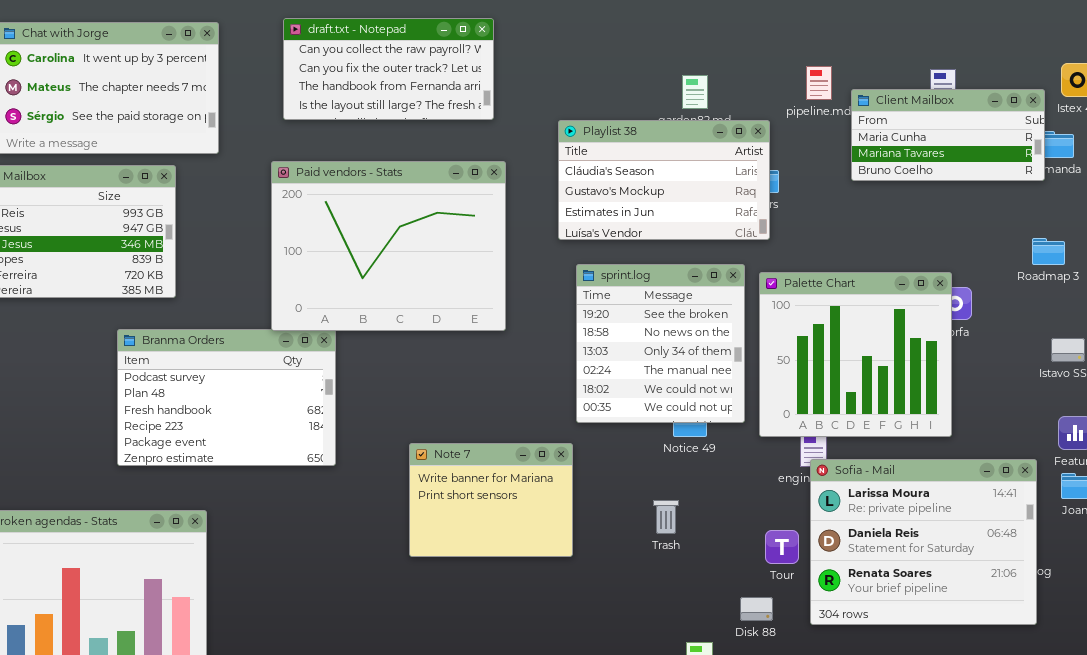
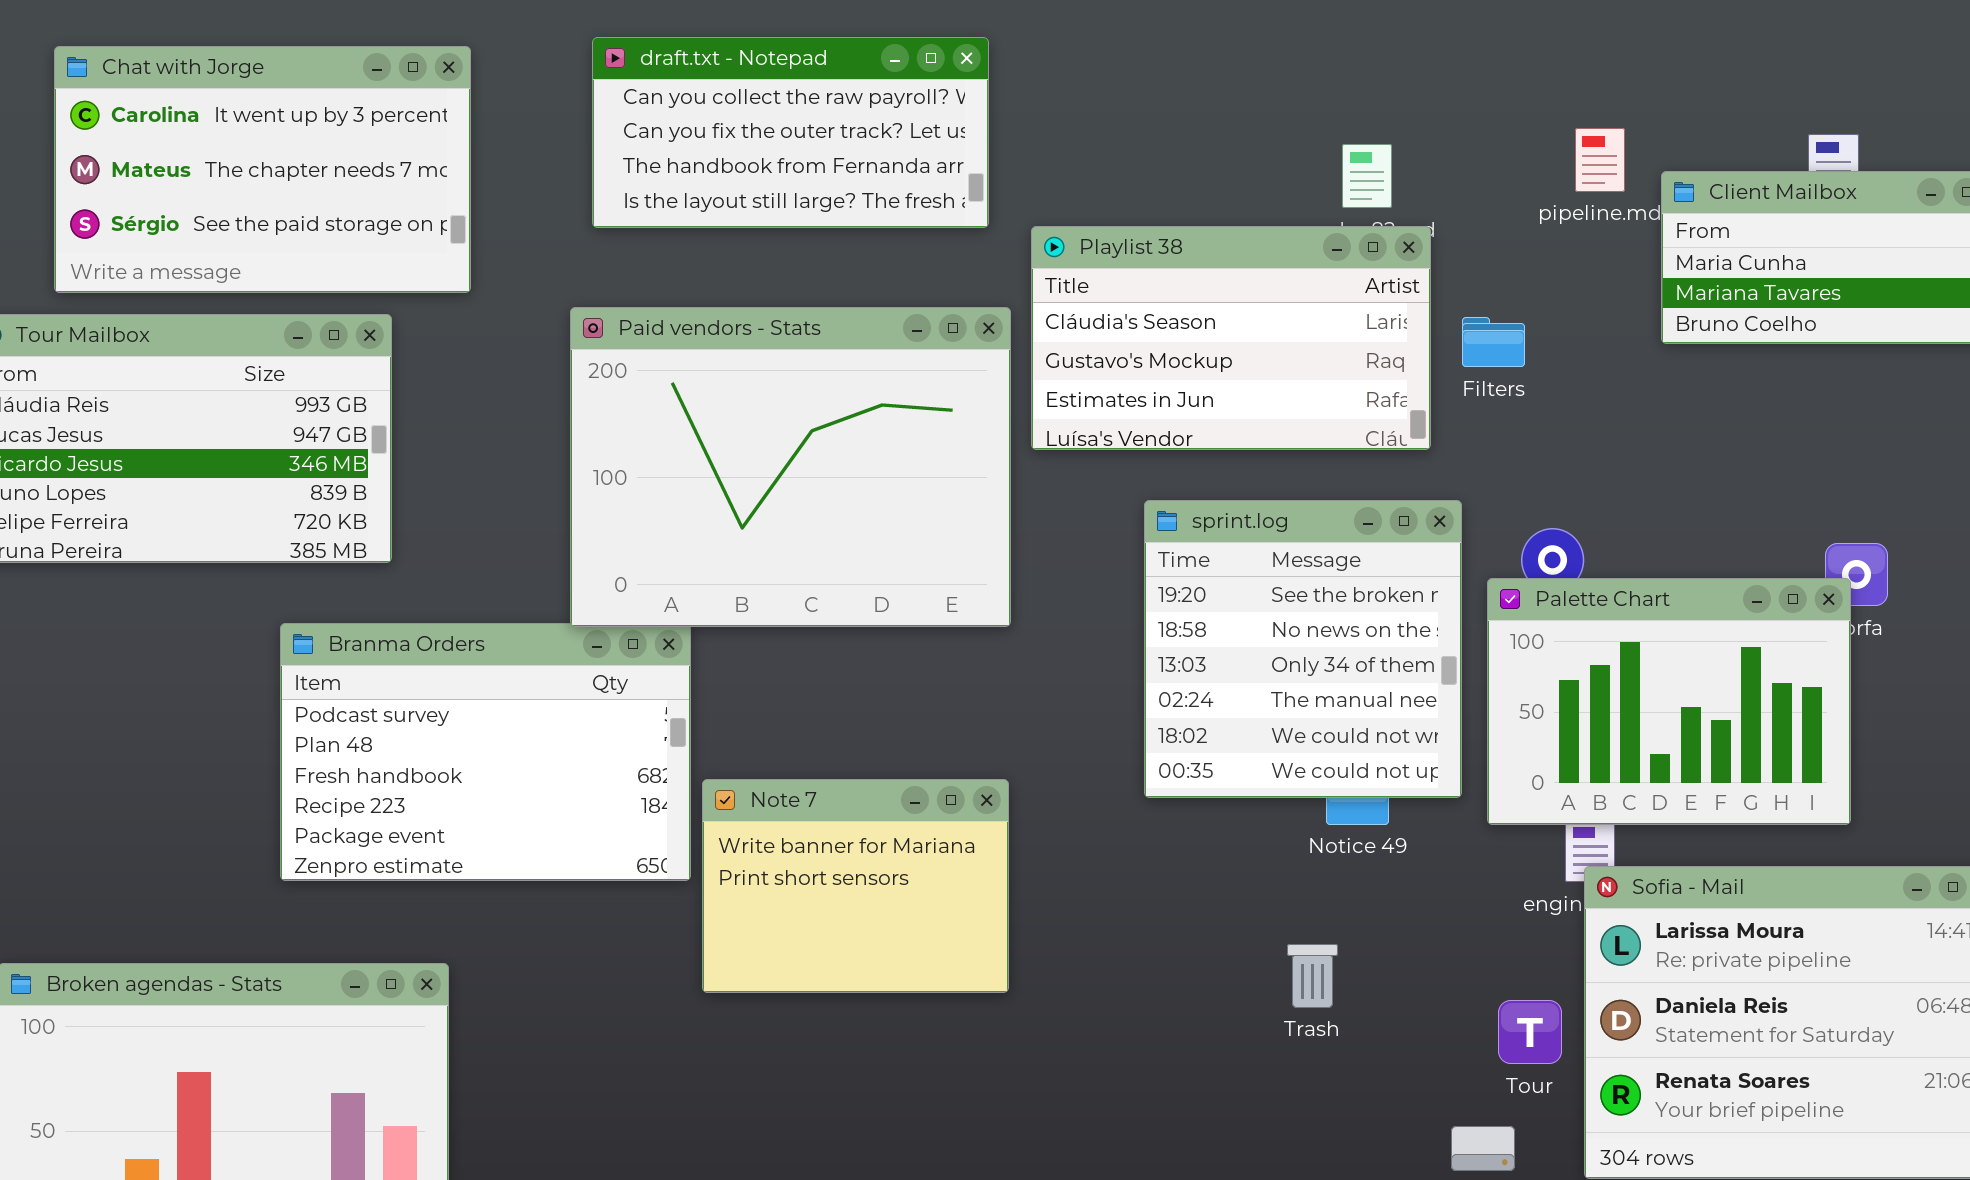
Playlist 38: [558,120,770,240] -> [1031,226,1431,450], moved
Palette Chart: [759,272,952,437] -> [1487,578,1851,825], resized
Note 7: [409,443,573,557] -> [702,779,1009,993], moved

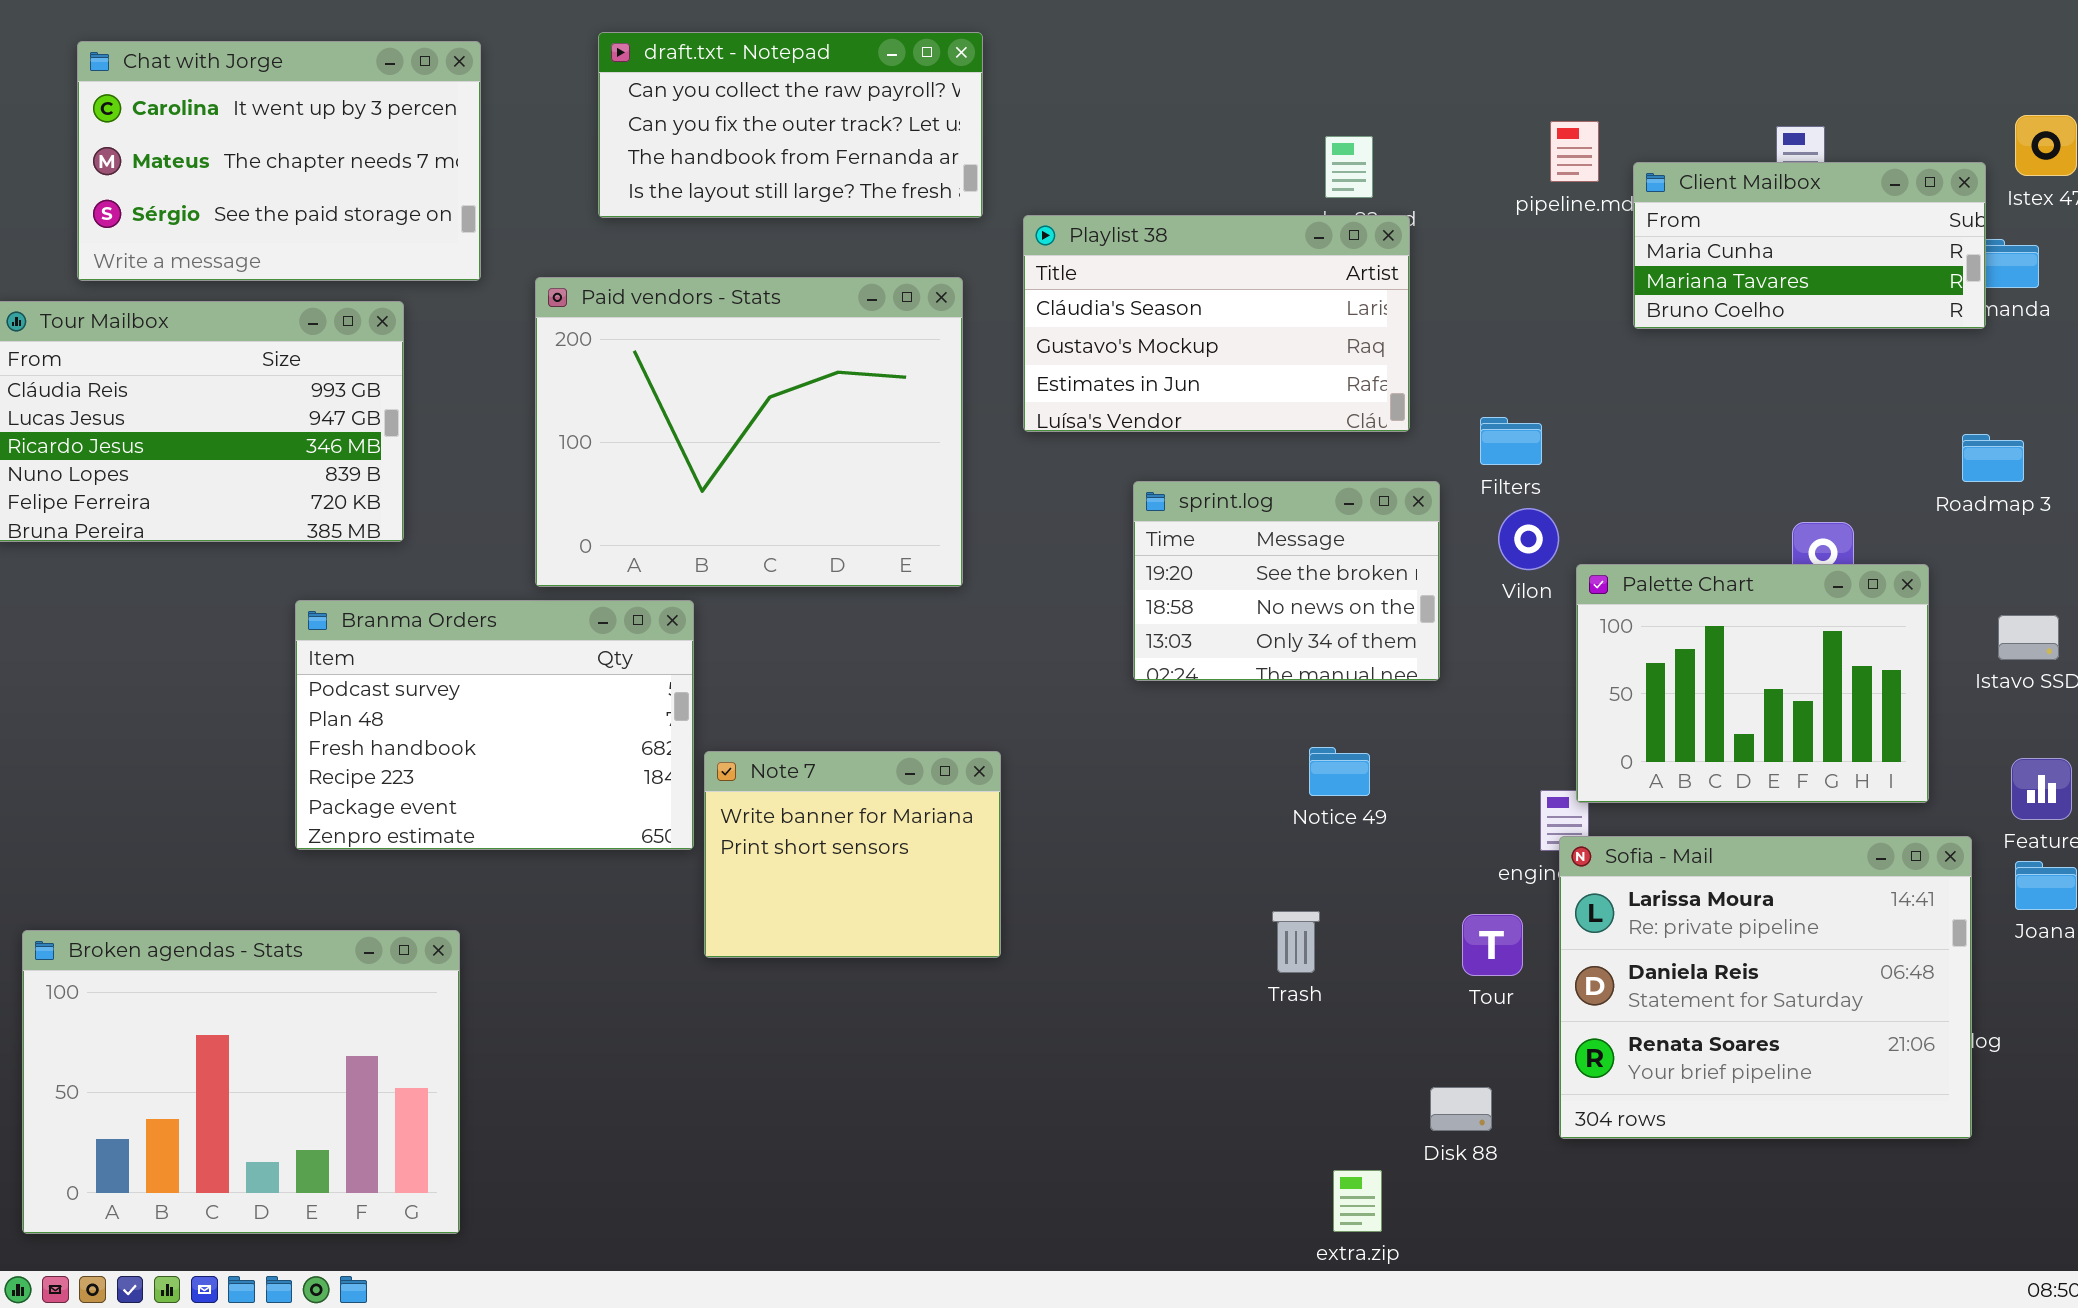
Paid vendors - Stats: [570,307,1011,627] -> [535,277,963,587], moved
Filters: [1462,317,1525,367] -> [1480,417,1542,465], moved
sprint.log: [1144,500,1462,798] -> [1133,481,1440,681], resized
Palette Chart: [1487,578,1851,825] -> [1576,564,1929,803], moved
Tour: [1498,1000,1562,1064] -> [1462,914,1523,976], moved

